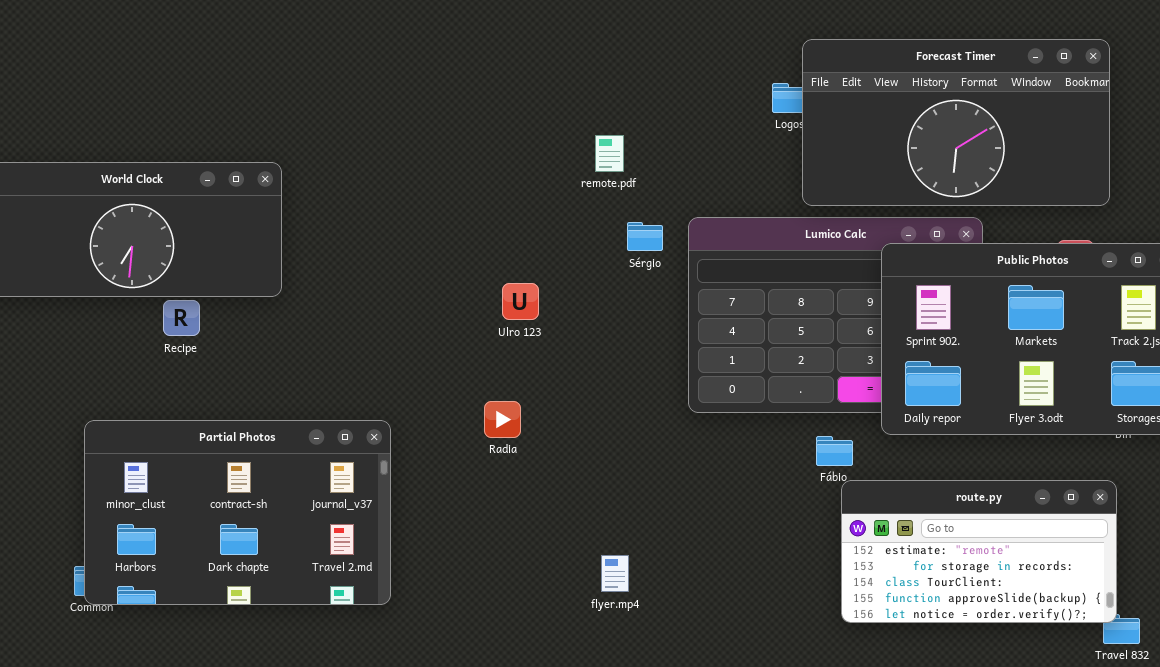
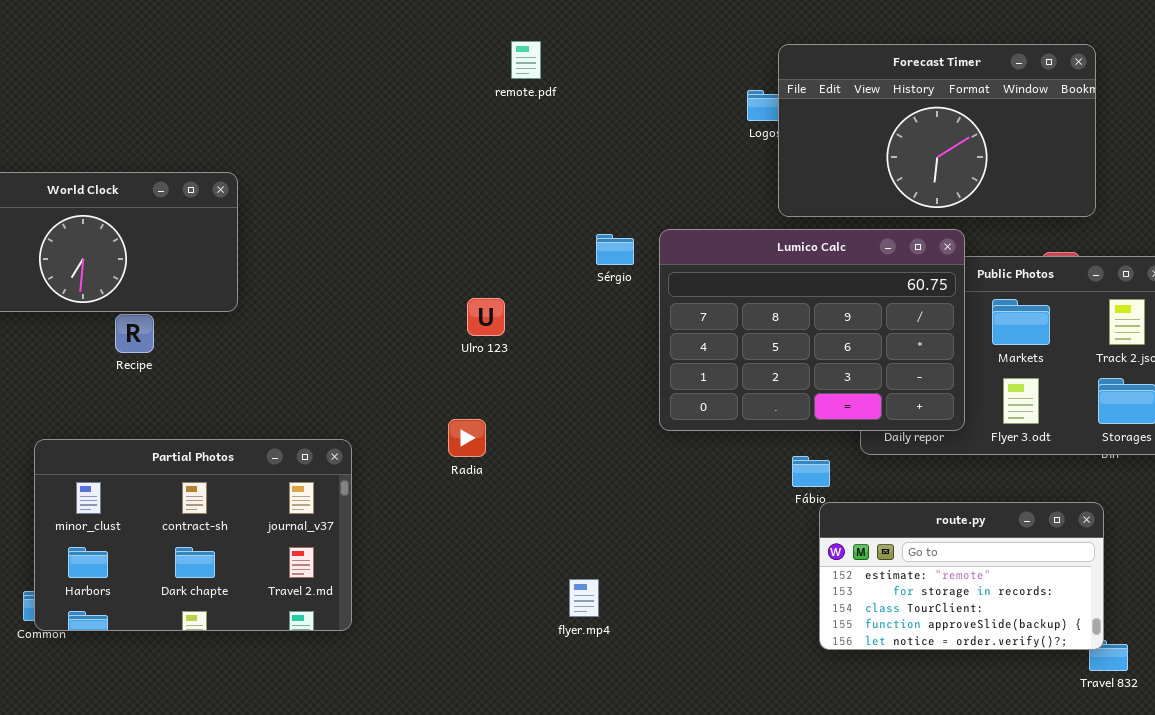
remote.pdf: [595,135,624,172] -> [511,41,541,79], moved
Lumico Calc: [688,217,983,413] -> [659,229,965,431], raised

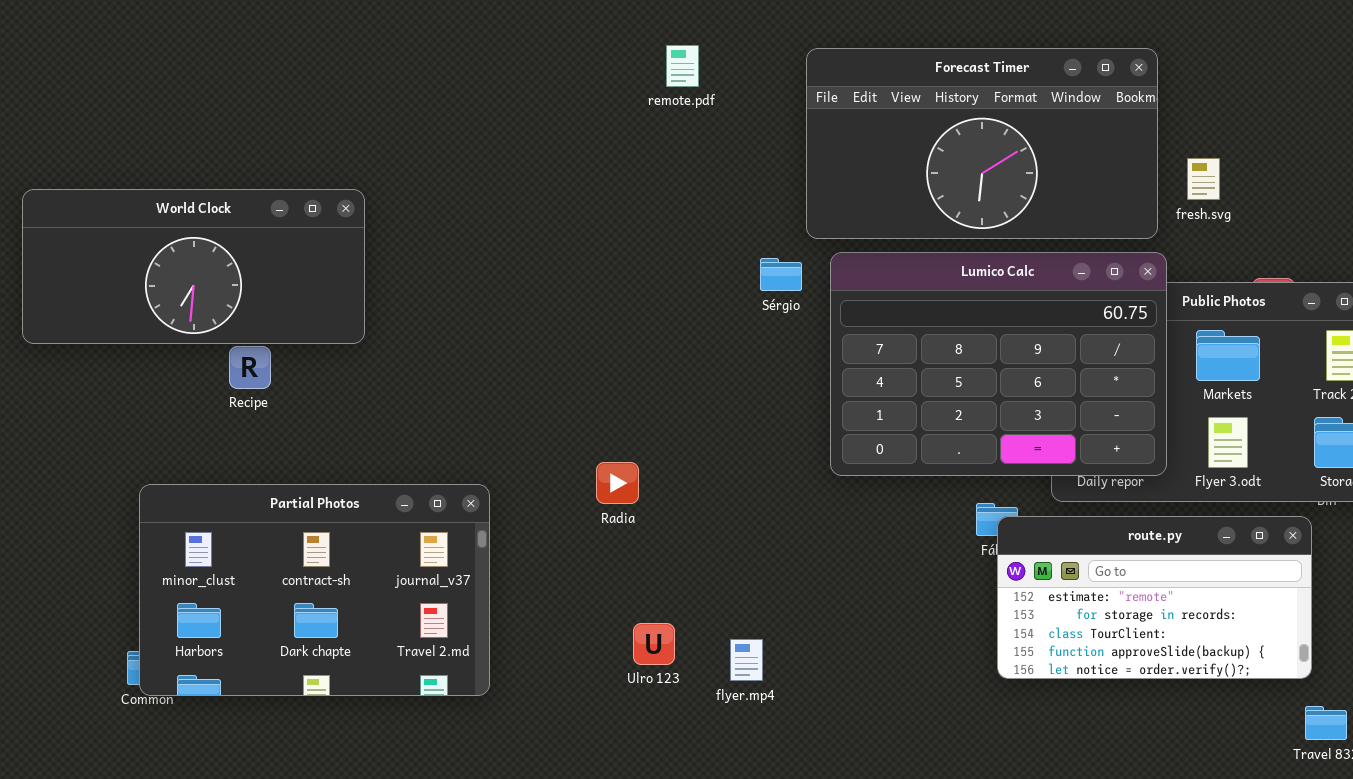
Forecast Timer: [778,44,1096,217] -> [806,48,1158,239], moved
Ulro 123: [467,298,505,336] -> [633,623,675,665], moved
route.py: [819,502,1104,650] -> [997,516,1312,679], moved

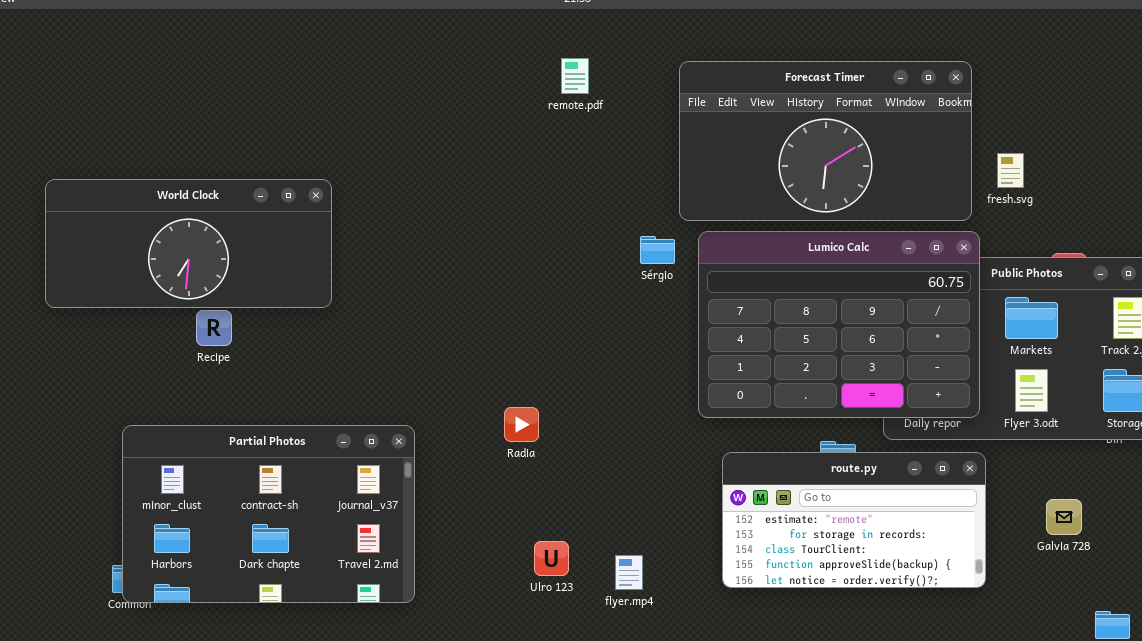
World Clock: [22,189,365,344] -> [45,179,332,308], moved
route.py: [997,516,1312,679] -> [722,452,986,588], moved

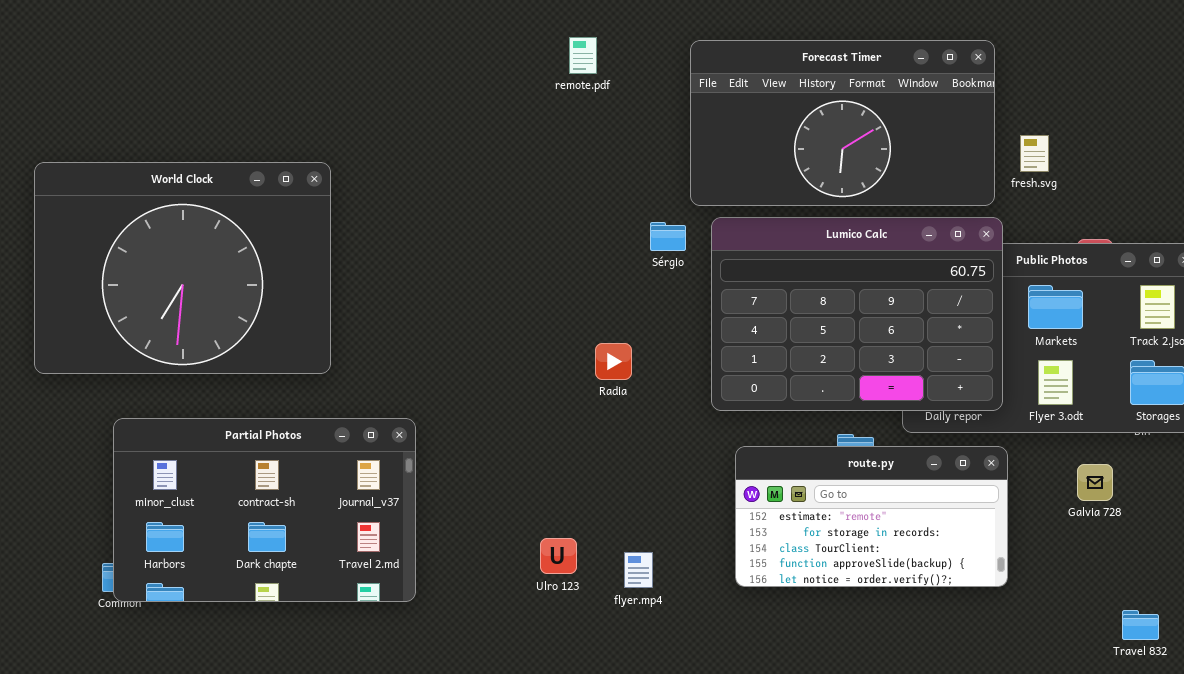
World Clock: [45,179,332,308] -> [34,162,331,374], resized
Radia: [504,407,539,442] -> [595,343,632,380], moved
Galvia 728: [1046,499,1082,535] -> [1077,464,1113,501], moved

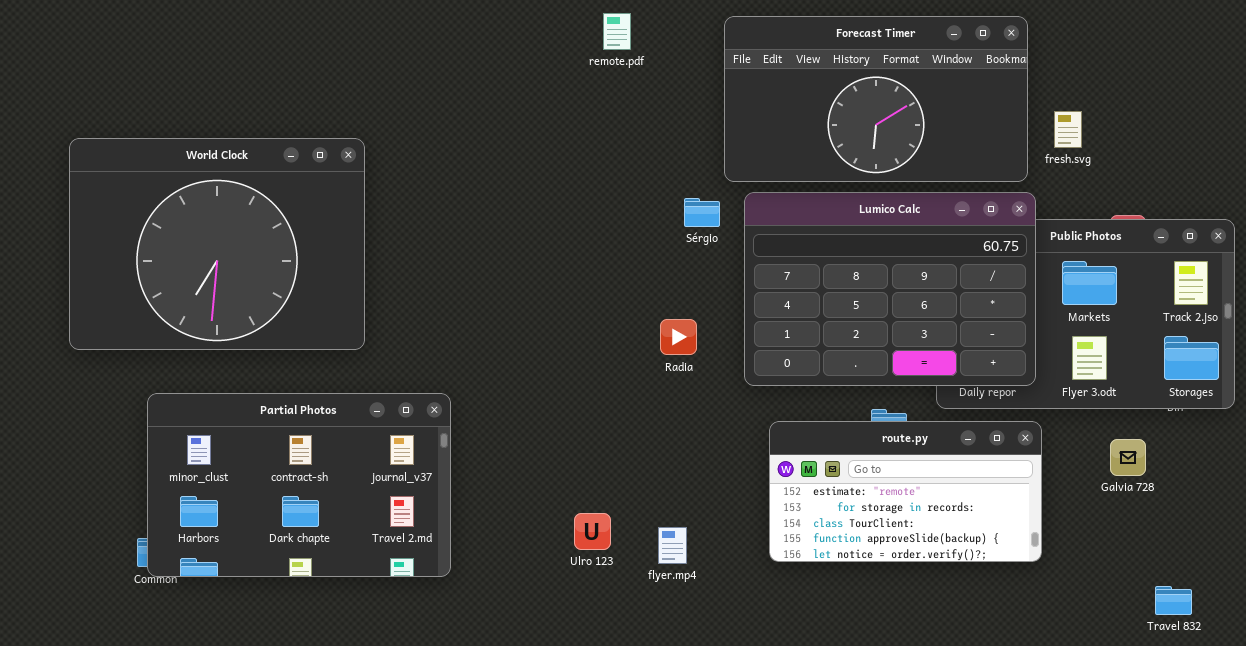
Radia: [595,343,632,380] -> [660,319,697,355], moved

